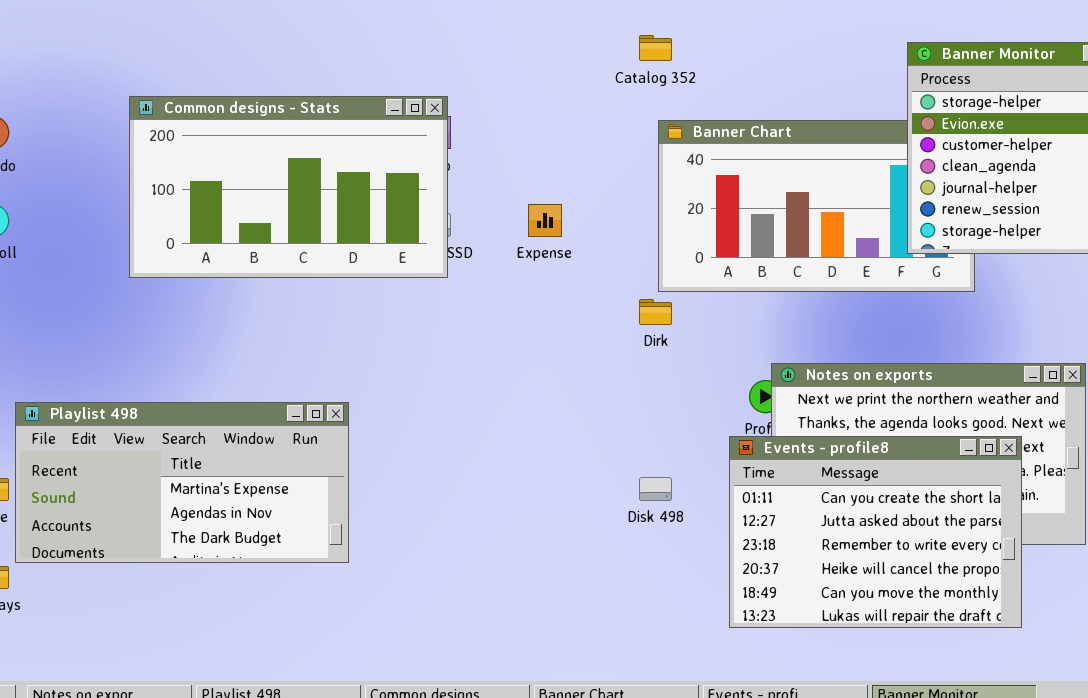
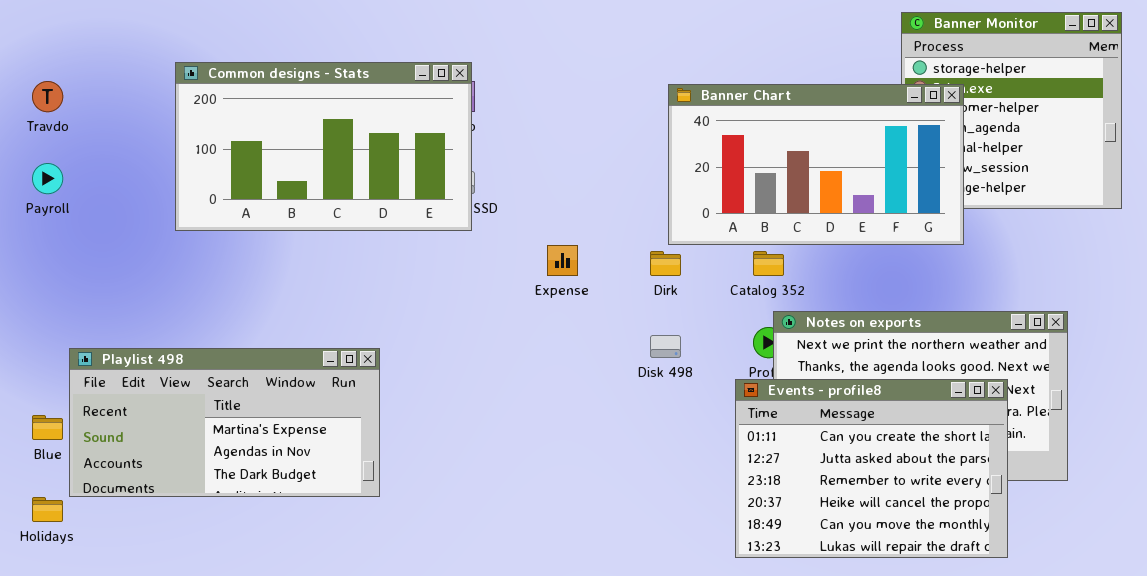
Catalog 352: [639,35,672,61] -> [753,251,784,276], moved
Banner Chart: [658,120,975,292] -> [668,84,964,245], raised
Expense: [528,204,562,237] -> [547,245,578,276], moved
Disk 498: [639,477,672,501] -> [650,335,681,358], moved

